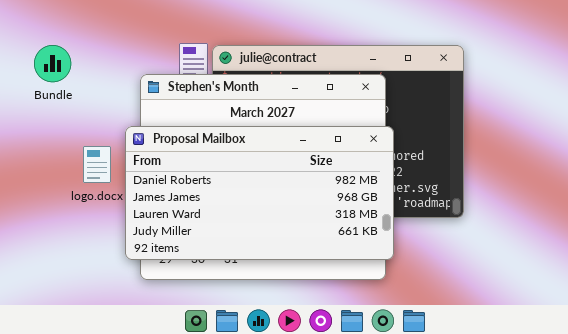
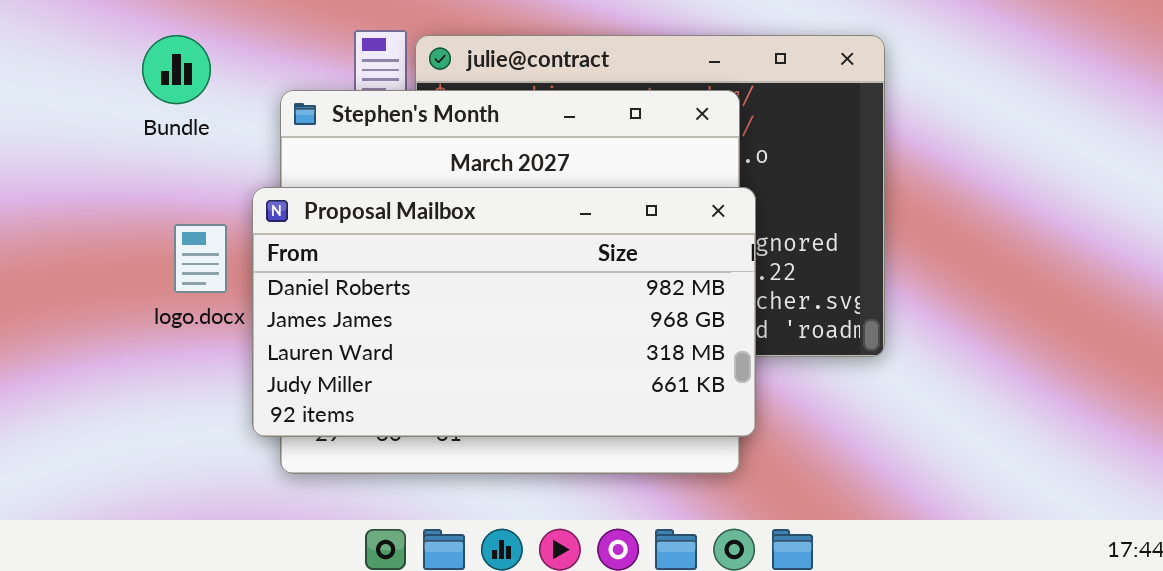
Bundle: [34,45,71,82] -> [142,35,211,104], moved

